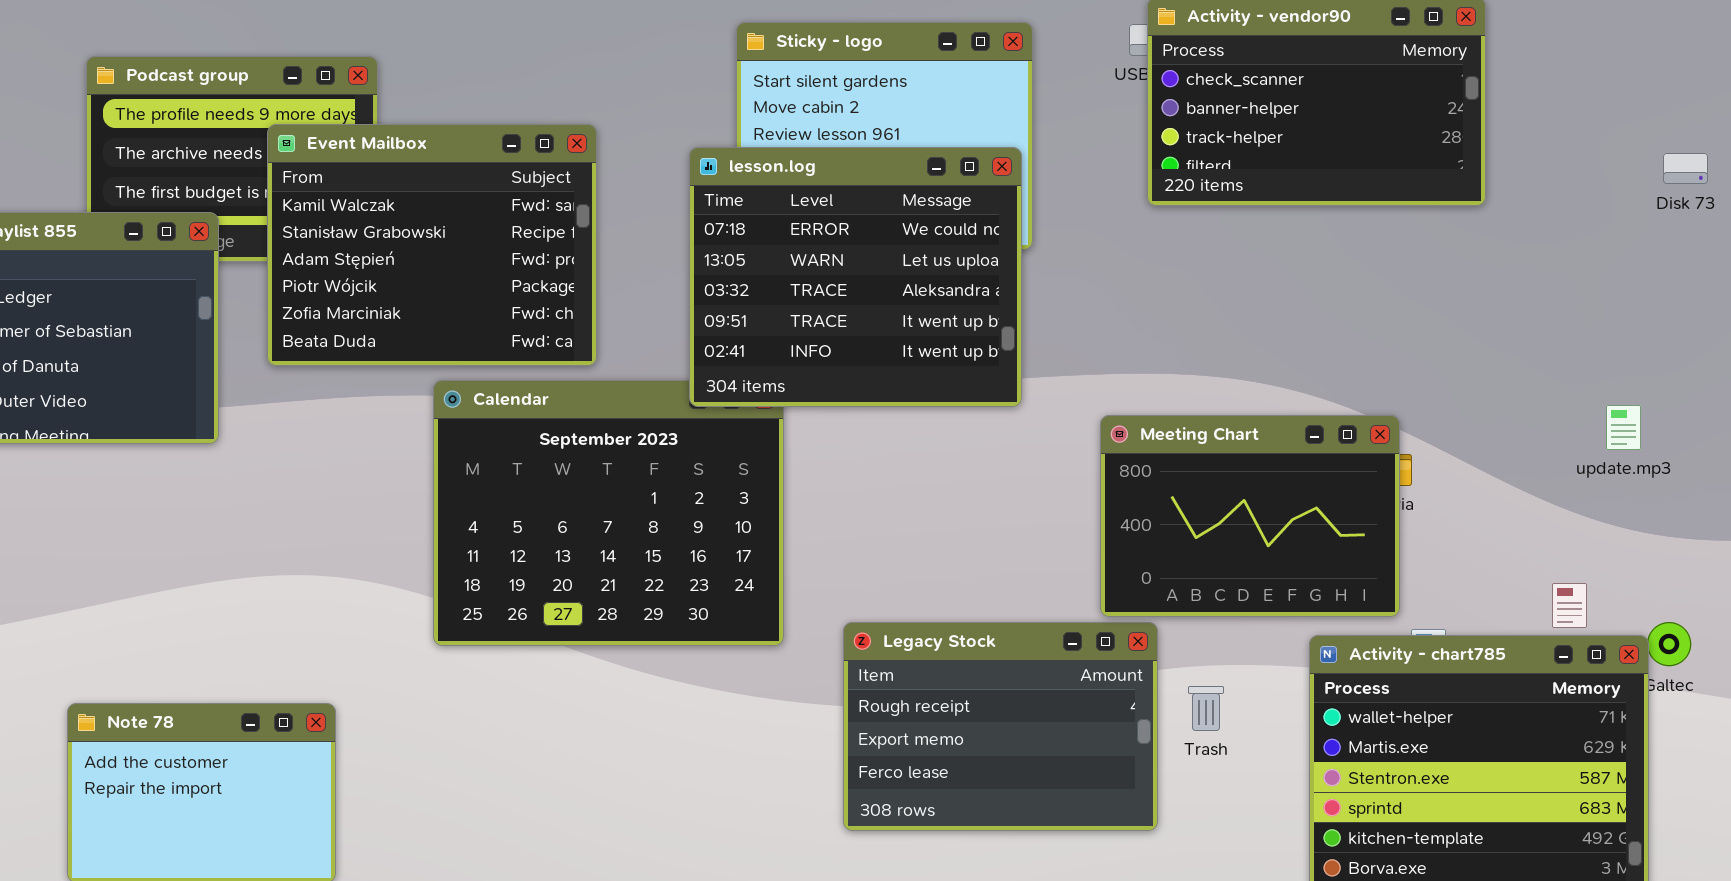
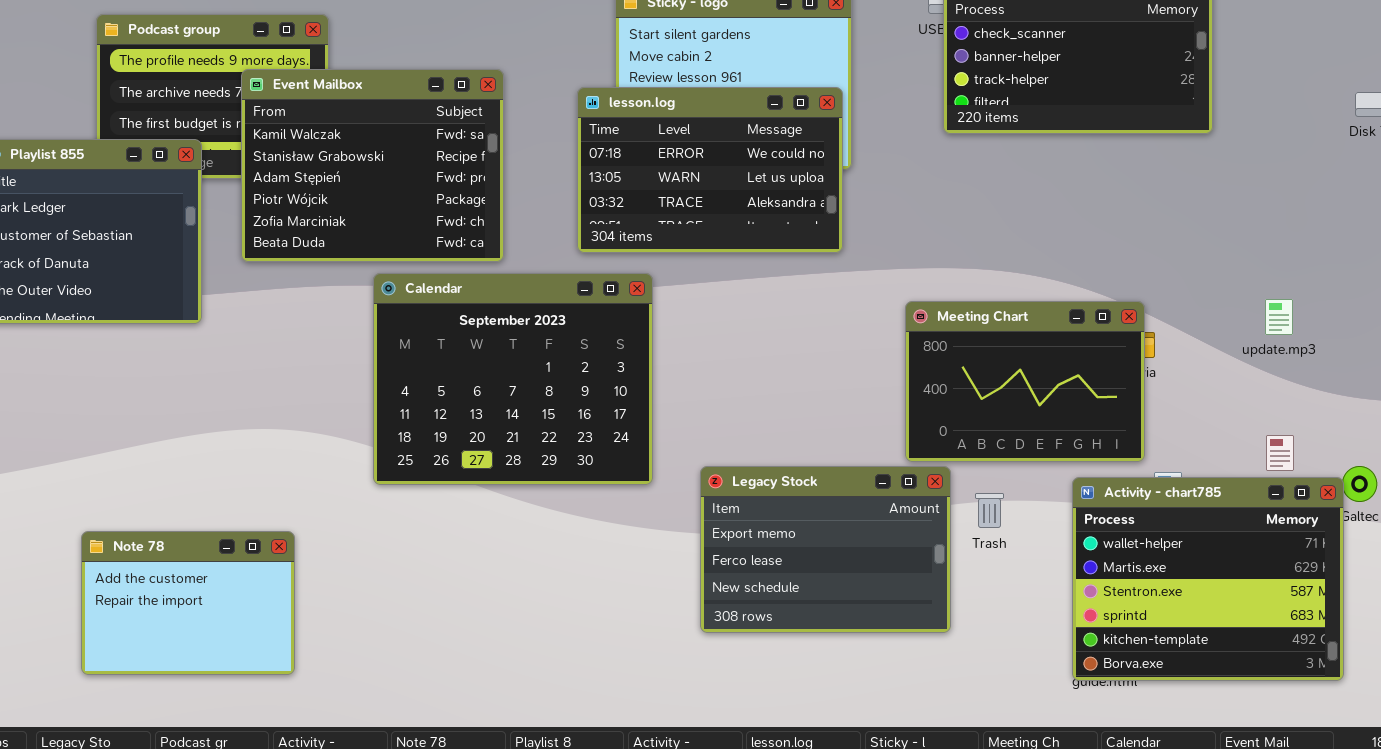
lesson.log: [689,147,1022,407] -> [577,87,843,253], resized
update.mp3: [1606,405,1641,450] -> [1265,299,1293,335], moved
Legacy Stock: [843,622,1158,831] -> [700,466,951,633], scrolled down 1 row
Trash: [1188,686,1224,731] -> [975,493,1004,528], moved

